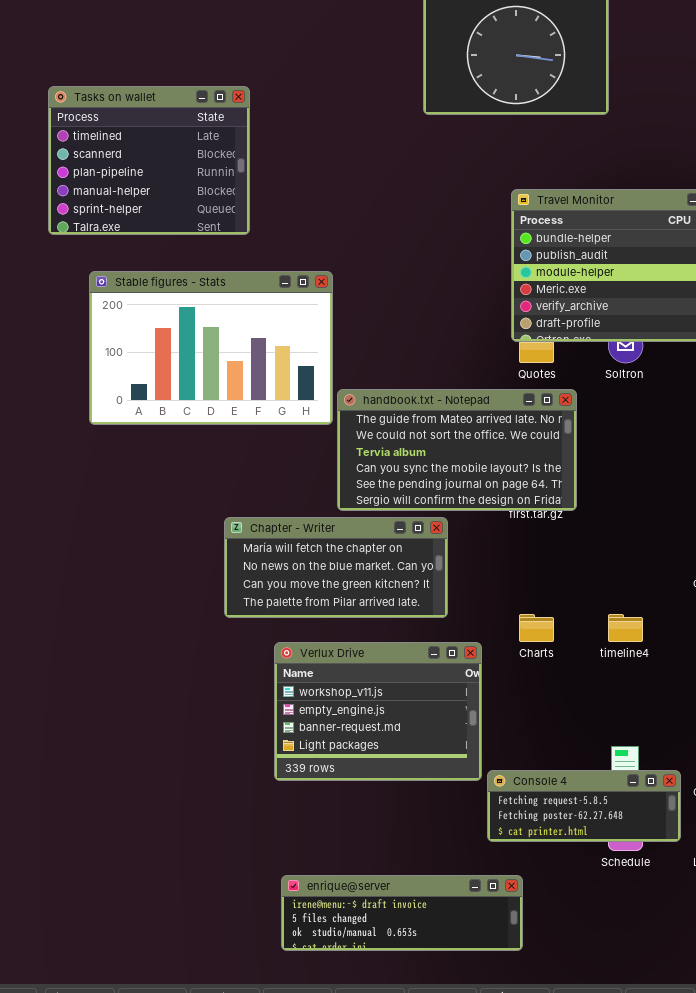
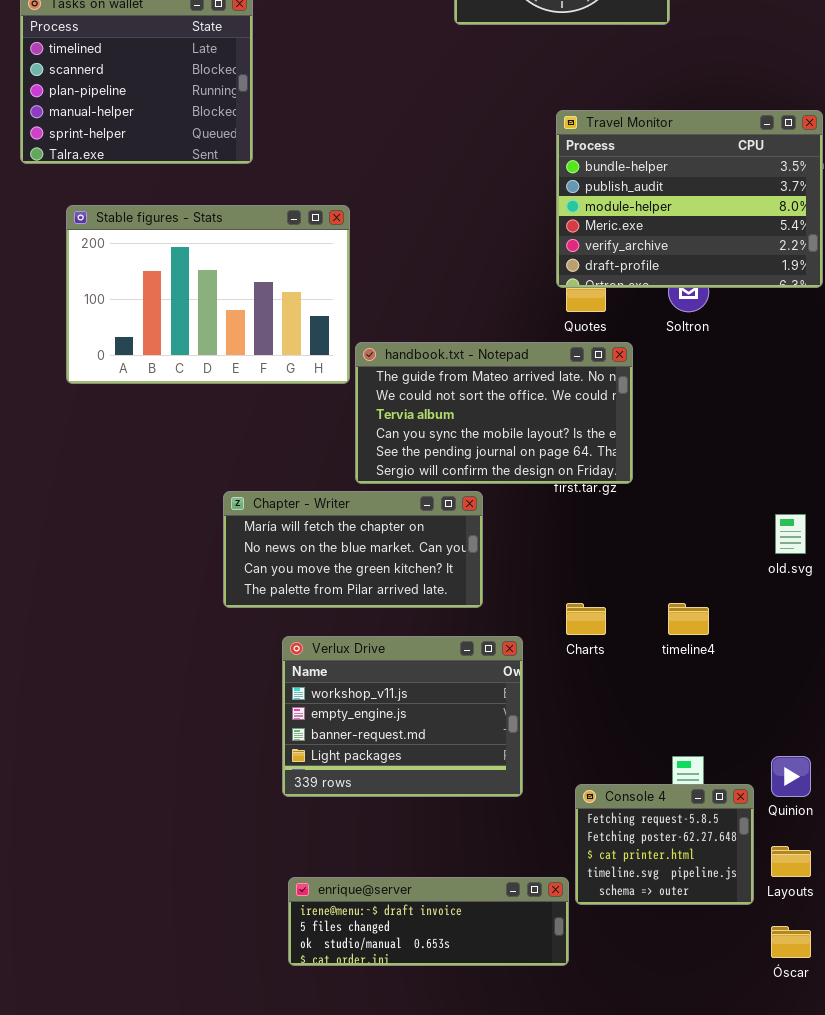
Console 4: [487,770,681,842] -> [575,784,754,905], resized
enrique@server: [281,875,523,951] -> [288,877,569,966], moved

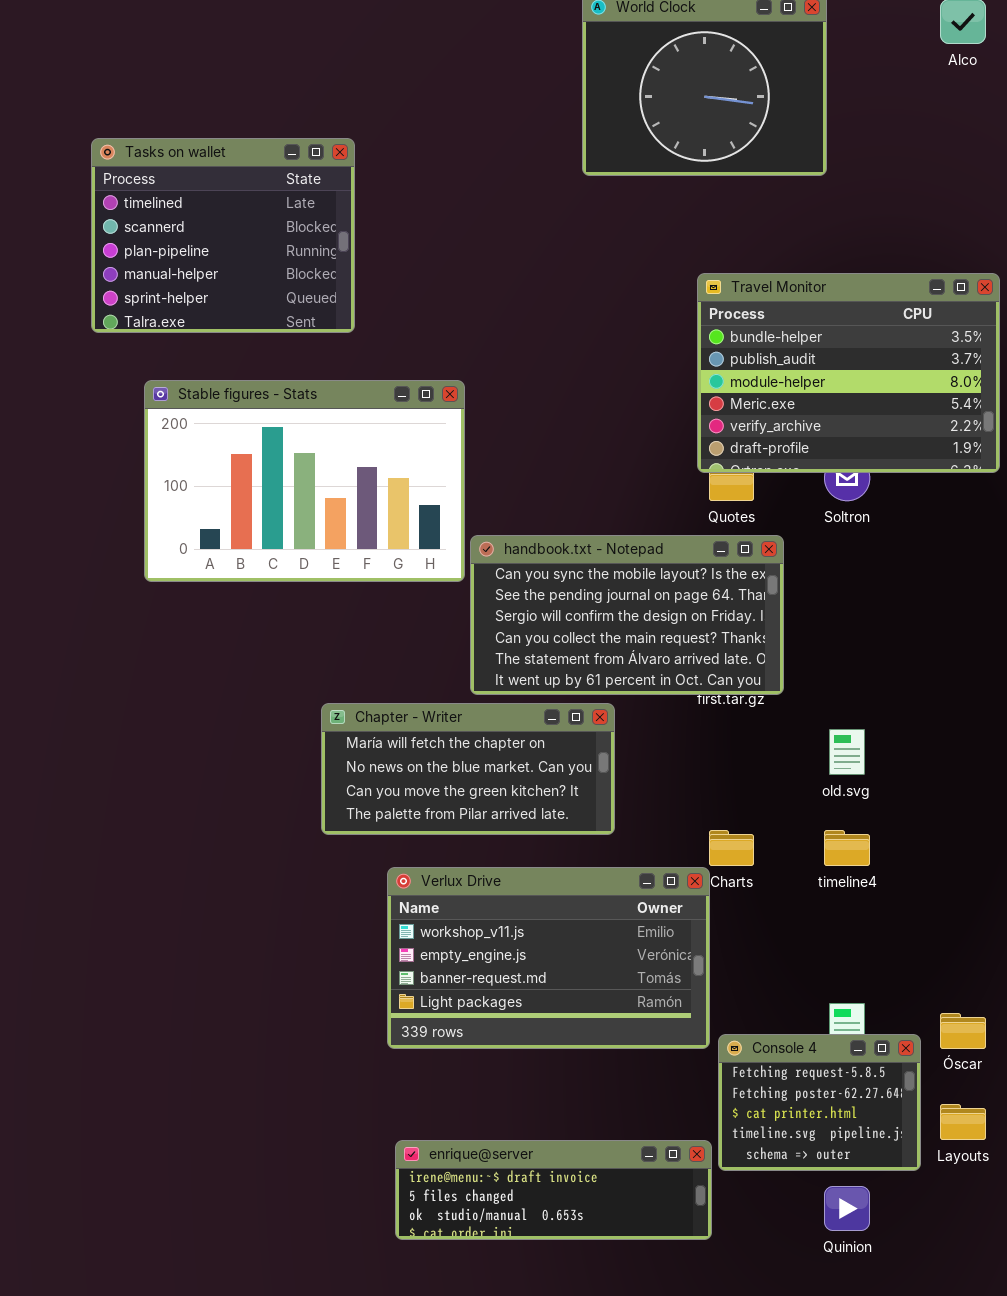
handbook.txt - Notepad: [355,342,633,484] -> [470,535,784,695], scrolled down 3 rows
old.svg: [775,514,806,554] -> [829,729,865,775], moved
Verlux Drive: [282,636,523,797] -> [387,867,710,1049], resized
Quinion: [771,756,811,797] -> [824,1186,870,1231], moved
Óscar: [771,926,811,958] -> [940,1013,986,1049], moved

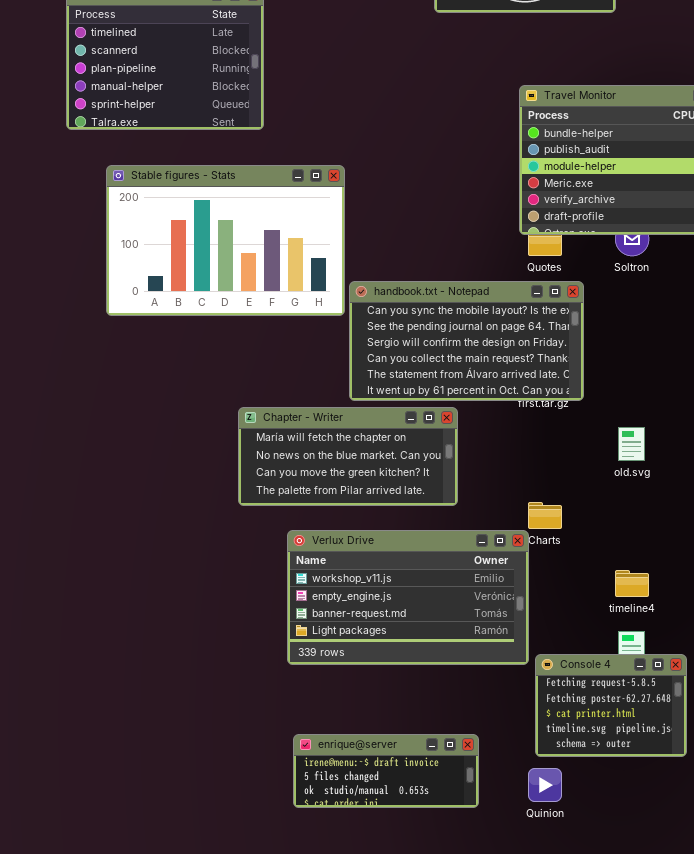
timeline4: [824,830,870,866] -> [615,570,649,597], moved
enrique@server: [395,1140,712,1240] -> [293,734,479,808], resized
Quinion: [824,1186,870,1231] -> [528,768,562,802], moved

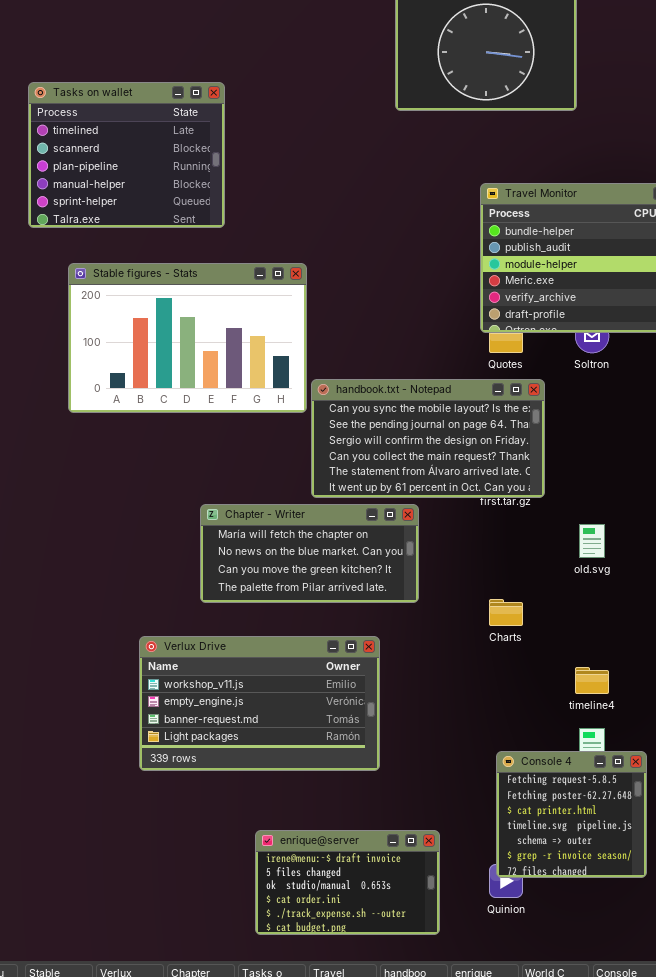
Verlux Drive: [287,530,529,665] -> [139,636,380,771], moved
Console 4: [535,654,687,757] -> [496,751,647,878], resized
enrique@server: [293,734,479,808] -> [255,830,440,935], resized

